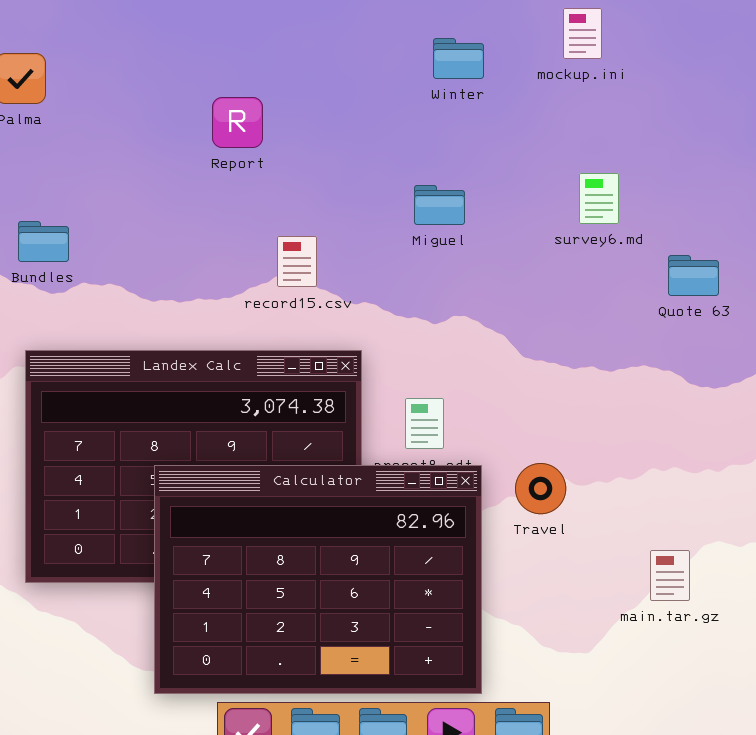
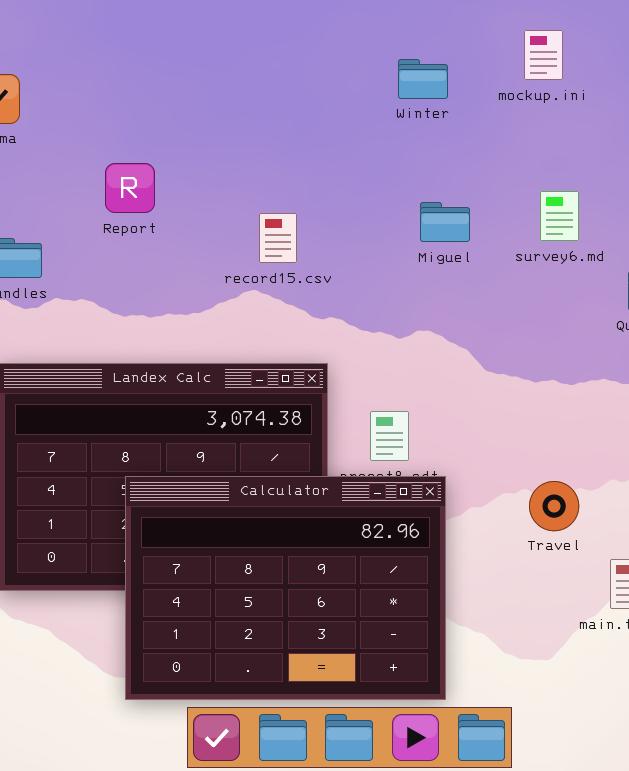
Report: [212,97,263,148] -> [105,163,155,213], moved
Miguel: [414,185,465,225] -> [420,202,470,242], moved
record15.csv: [277,236,317,287] -> [259,213,297,263], moved
Travel: [515,463,566,514] -> [529,481,579,531], moved

